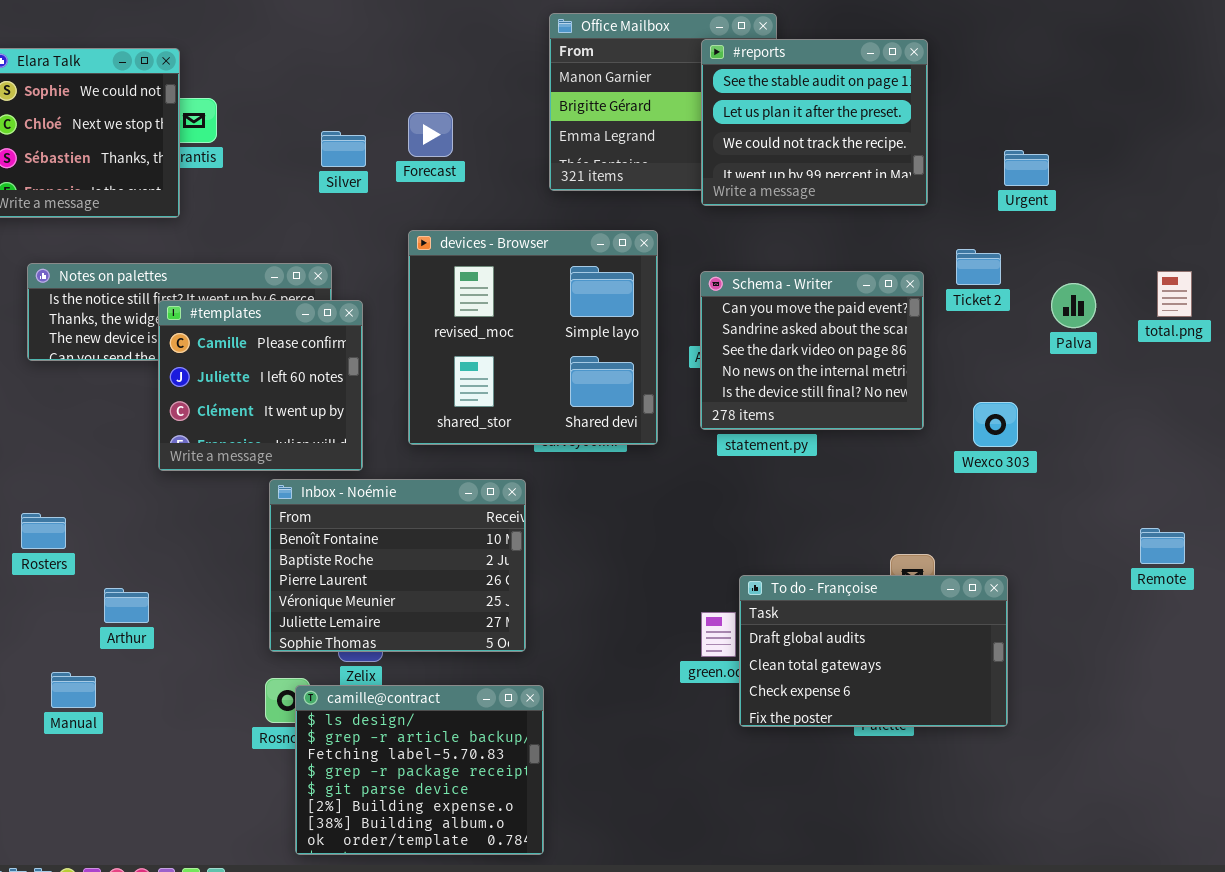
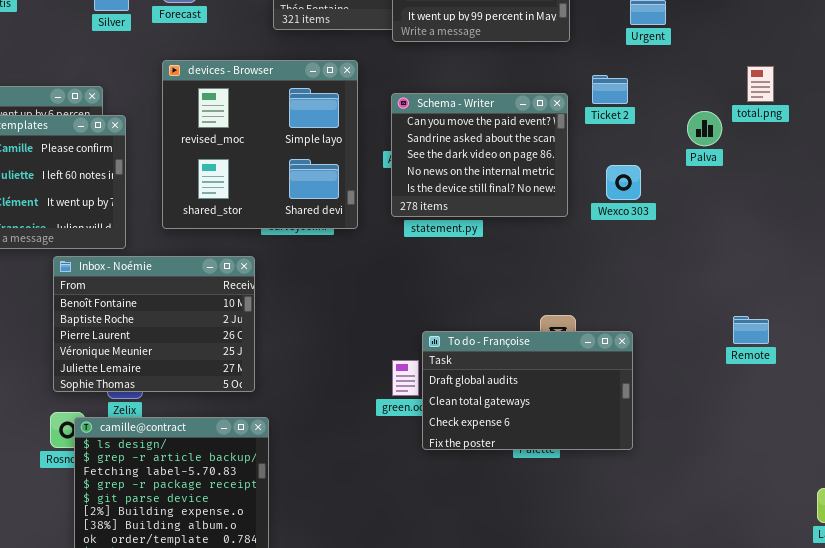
total.png: [1157,271,1192,317] -> [747,66,774,102], moved
Palva: [1051,283,1096,328] -> [687,111,722,146], moved
Wexco 303: [973,402,1018,447] -> [606,165,641,200], moved
Remote: [1140,528,1185,564] -> [733,316,769,344], moved

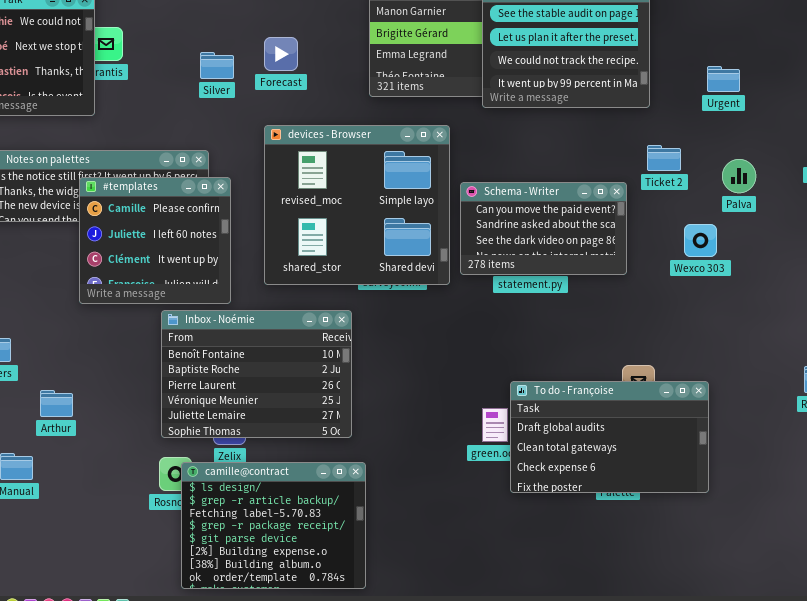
Ticket 2: [592,75,628,104] -> [647,145,681,171], moved
Schema - Writer: [391,93,568,217] -> [460,182,627,275], moved, resized
Palva: [687,111,722,146] -> [722,159,756,193], moved

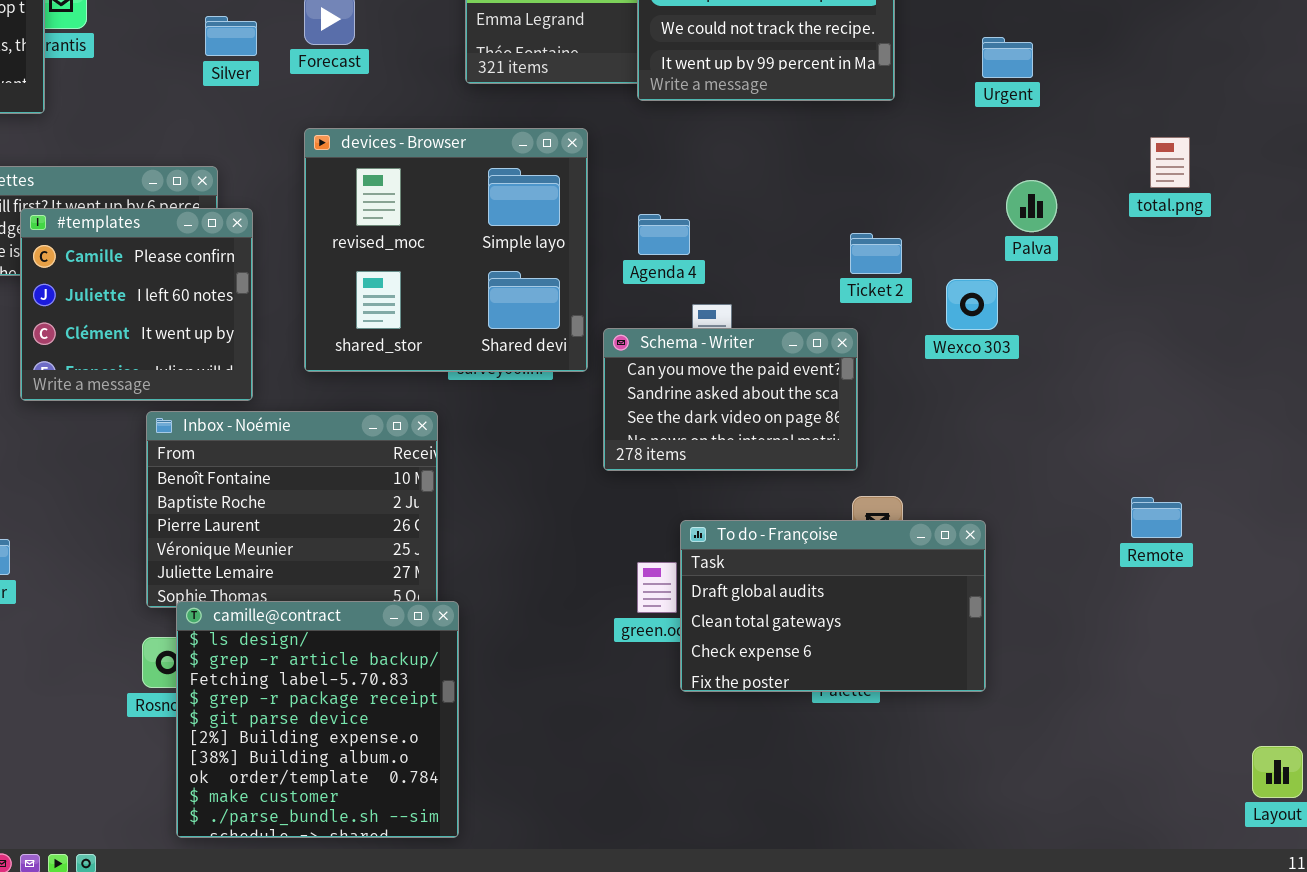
Ticket 2: [647,145,681,171] -> [850,233,902,274], moved
Schema - Writer: [460,182,627,275] -> [603,328,858,471], moved
camille@contract: [181,462,366,589] -> [176,601,459,838], resized

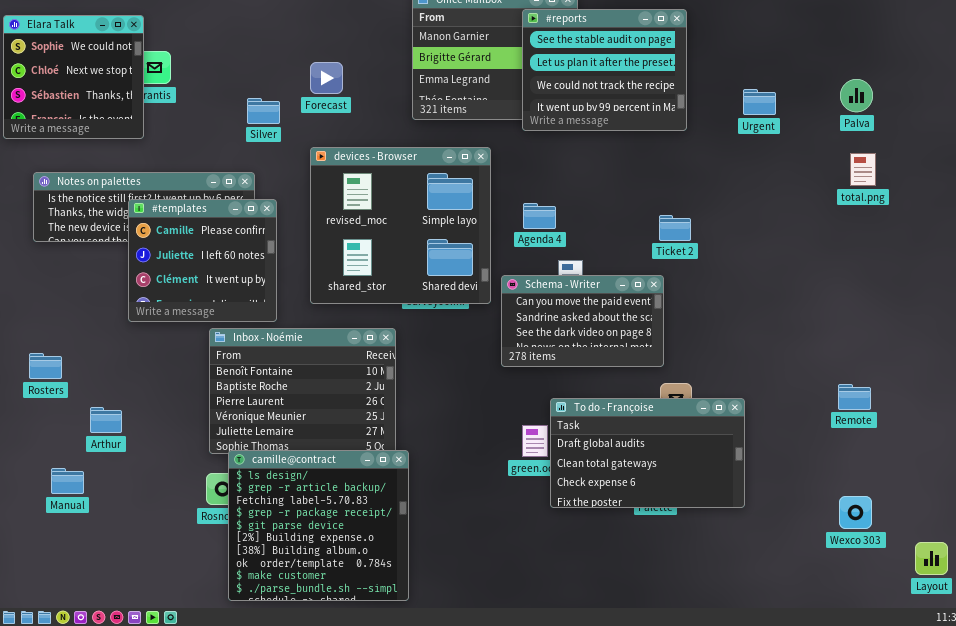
Silver: [205,16,257,56] -> [247,98,280,124], moved
Palva: [1006,180,1057,232] -> [840,79,873,112], moved
Wexco 303: [946,279,998,330] -> [839,496,872,529], moved

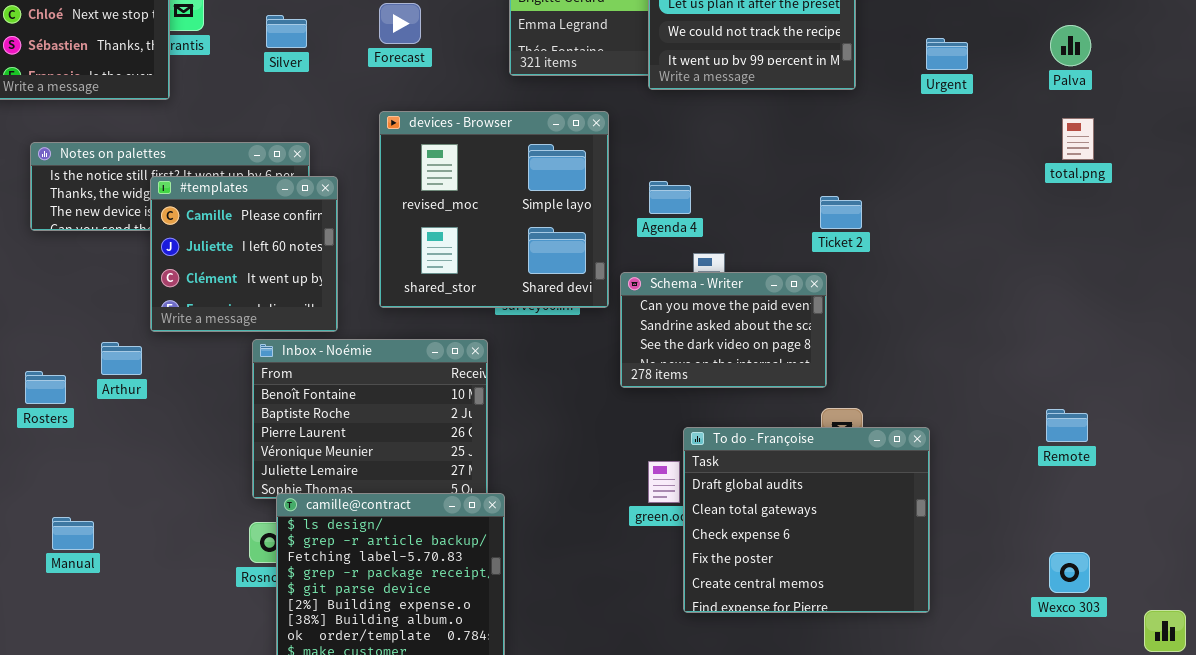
Silver: [247,98,280,124] -> [266,15,307,48], moved
To do - Françoise: [550,398,745,508] -> [683,427,930,613], resized
Arthur: [90,407,122,433] -> [101,342,142,375], moved

